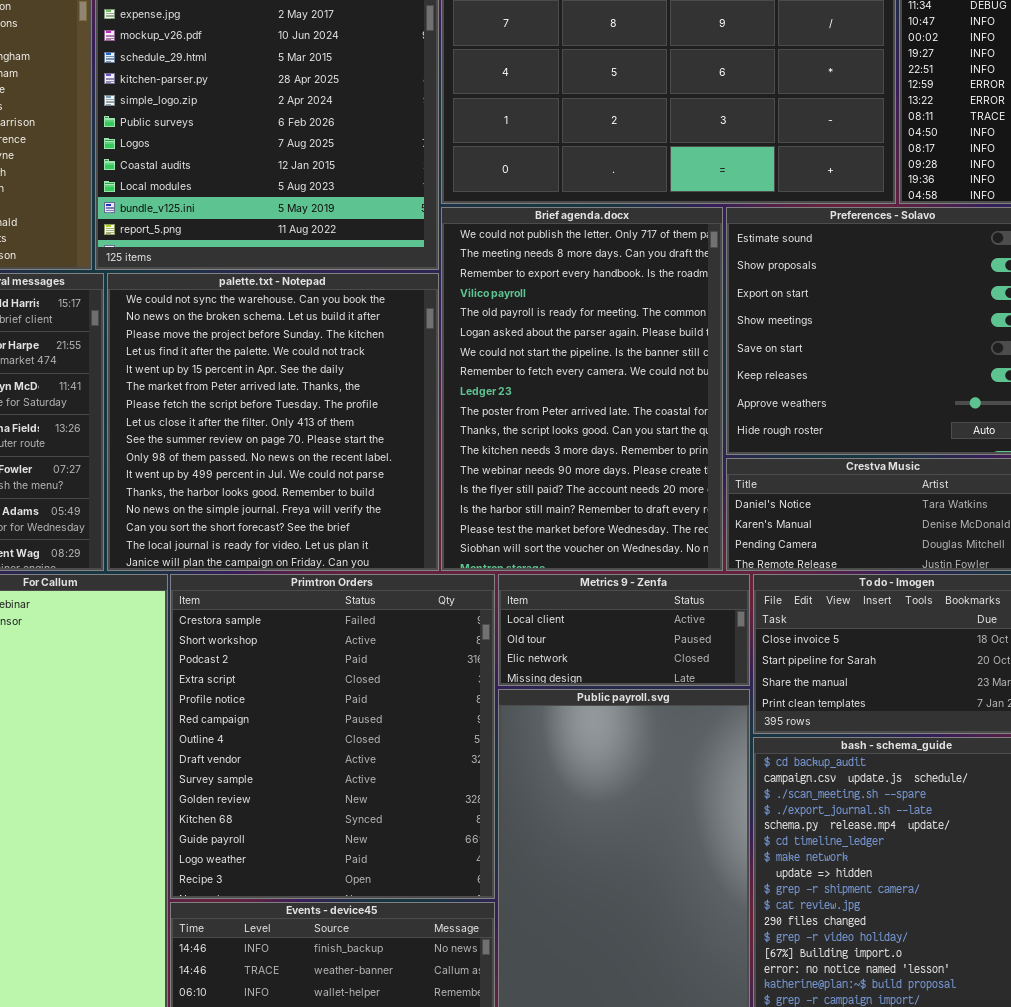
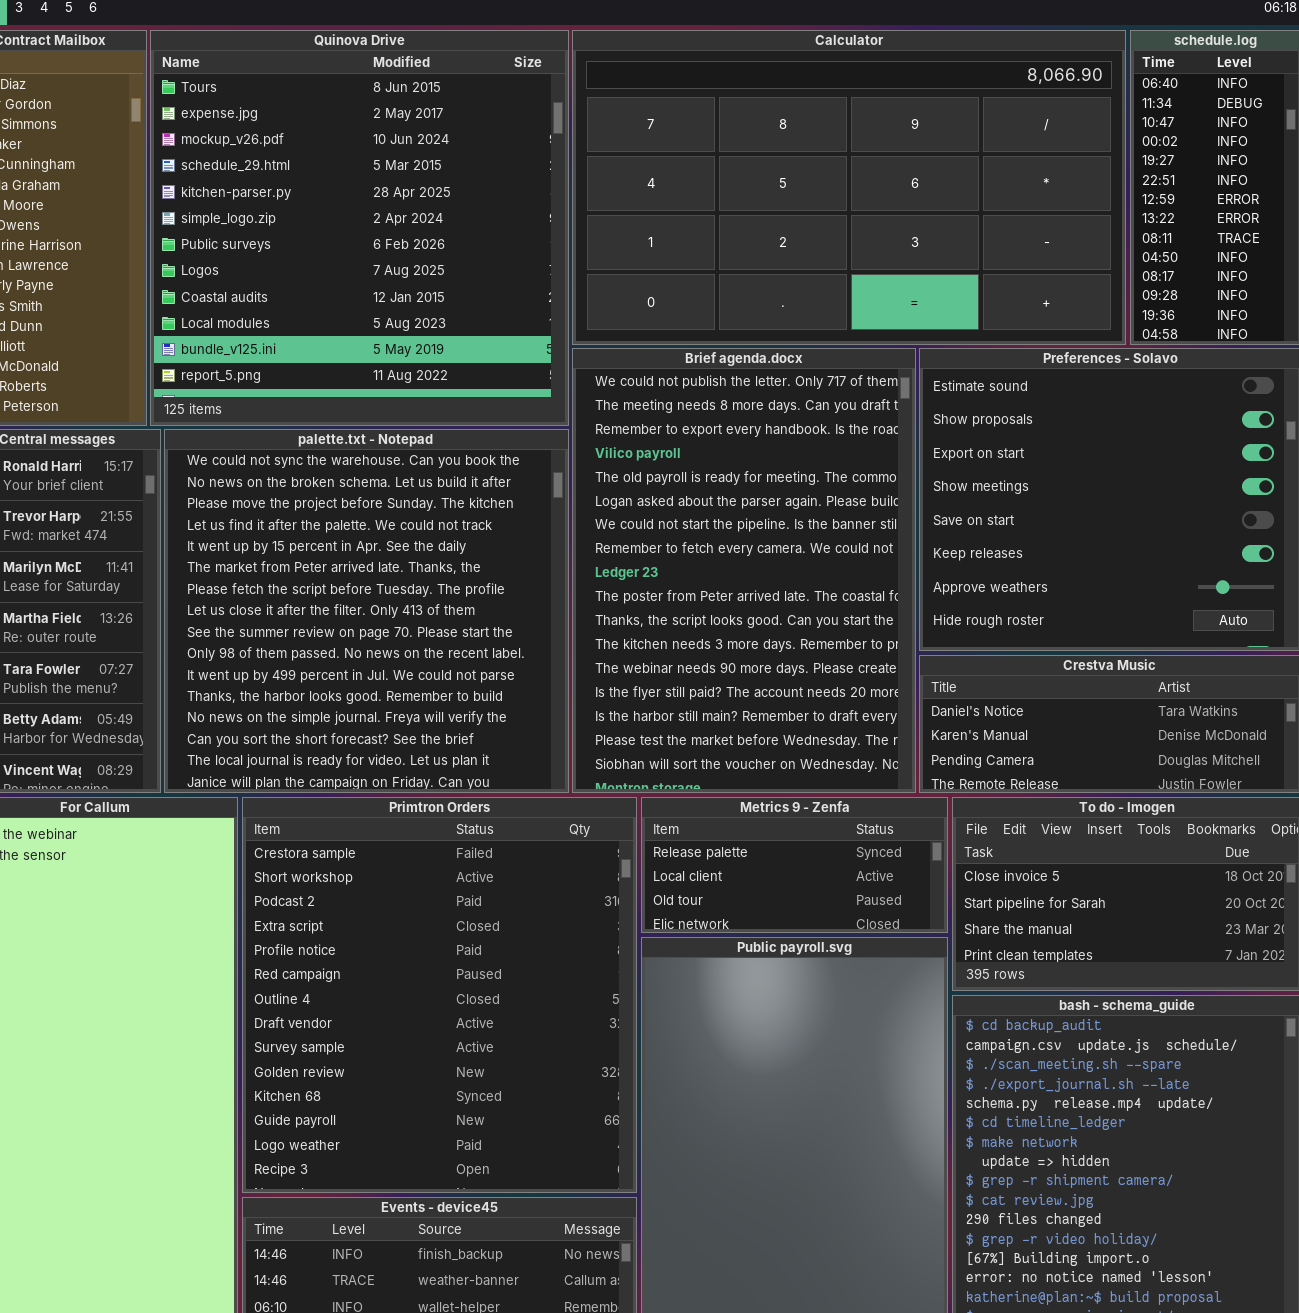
Metrics 9 - Zenfa: [498,574,750,686] -> [641,797,948,933], scrolled up 1 row

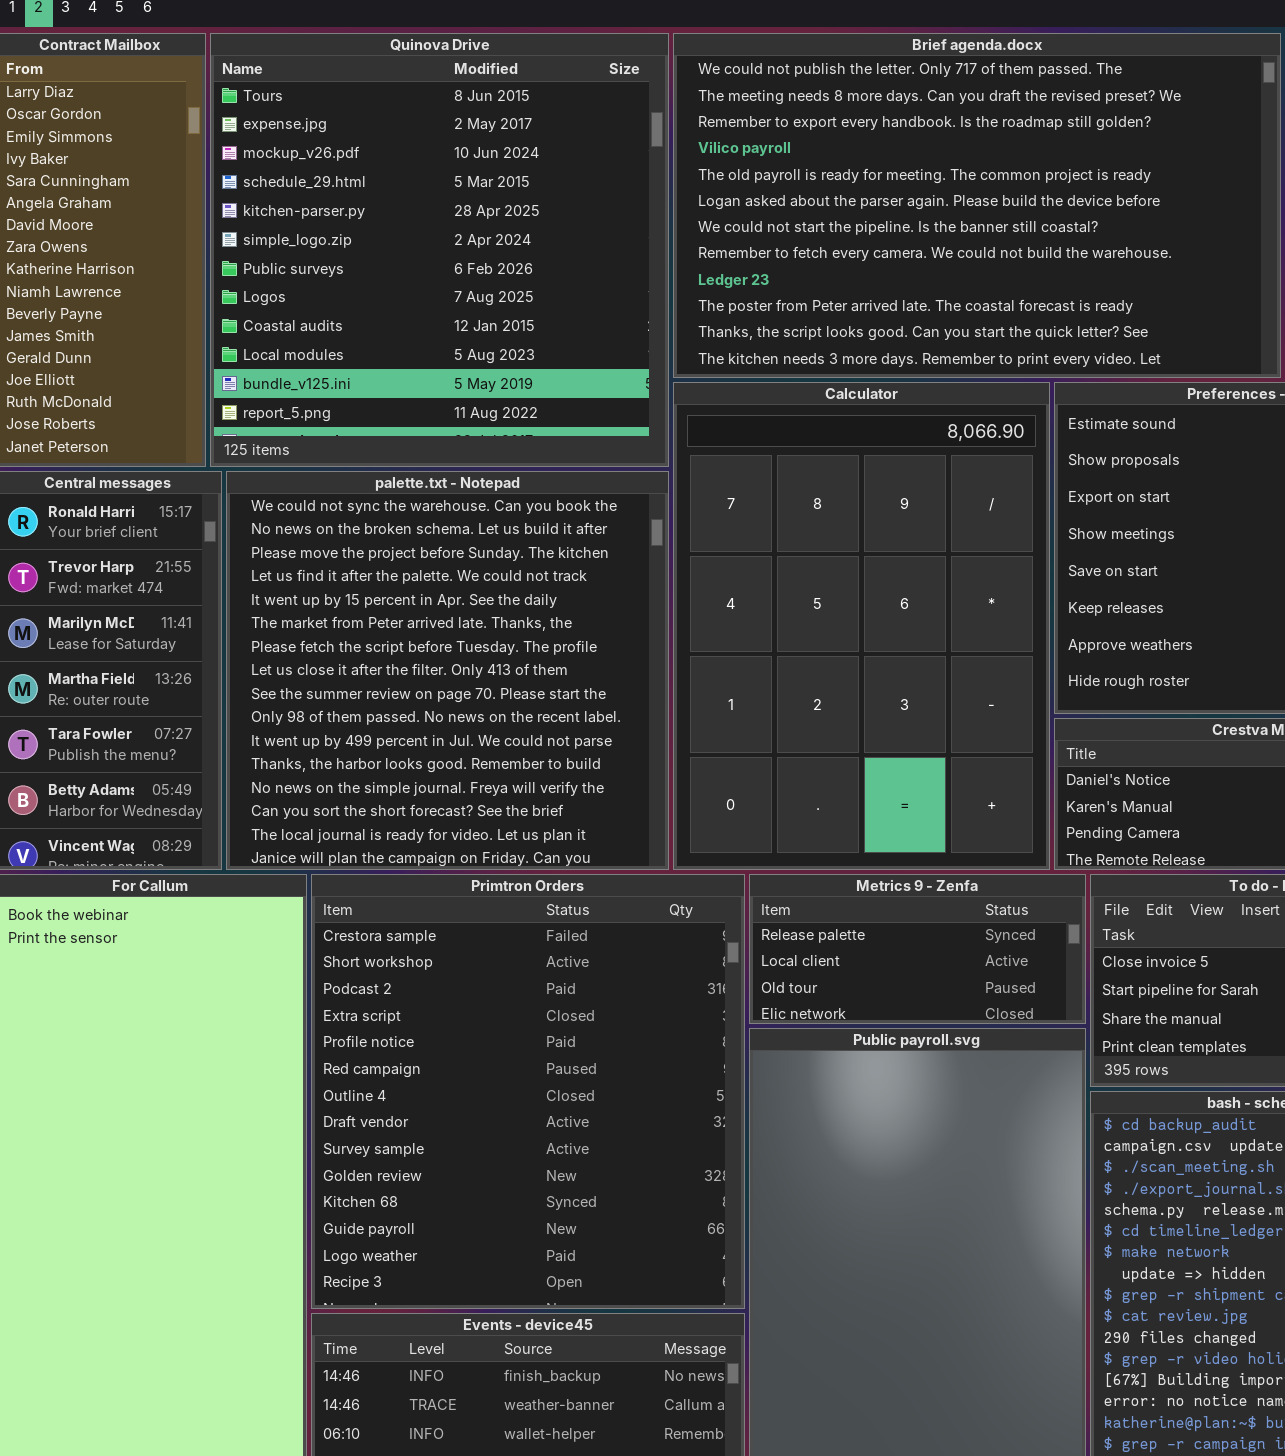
Calculator: [572,30,1126,345] -> [673,382,1050,870], moved, resized
Brief agenda.docx: [572,348,916,793] -> [673,33,1281,378], moved, resized

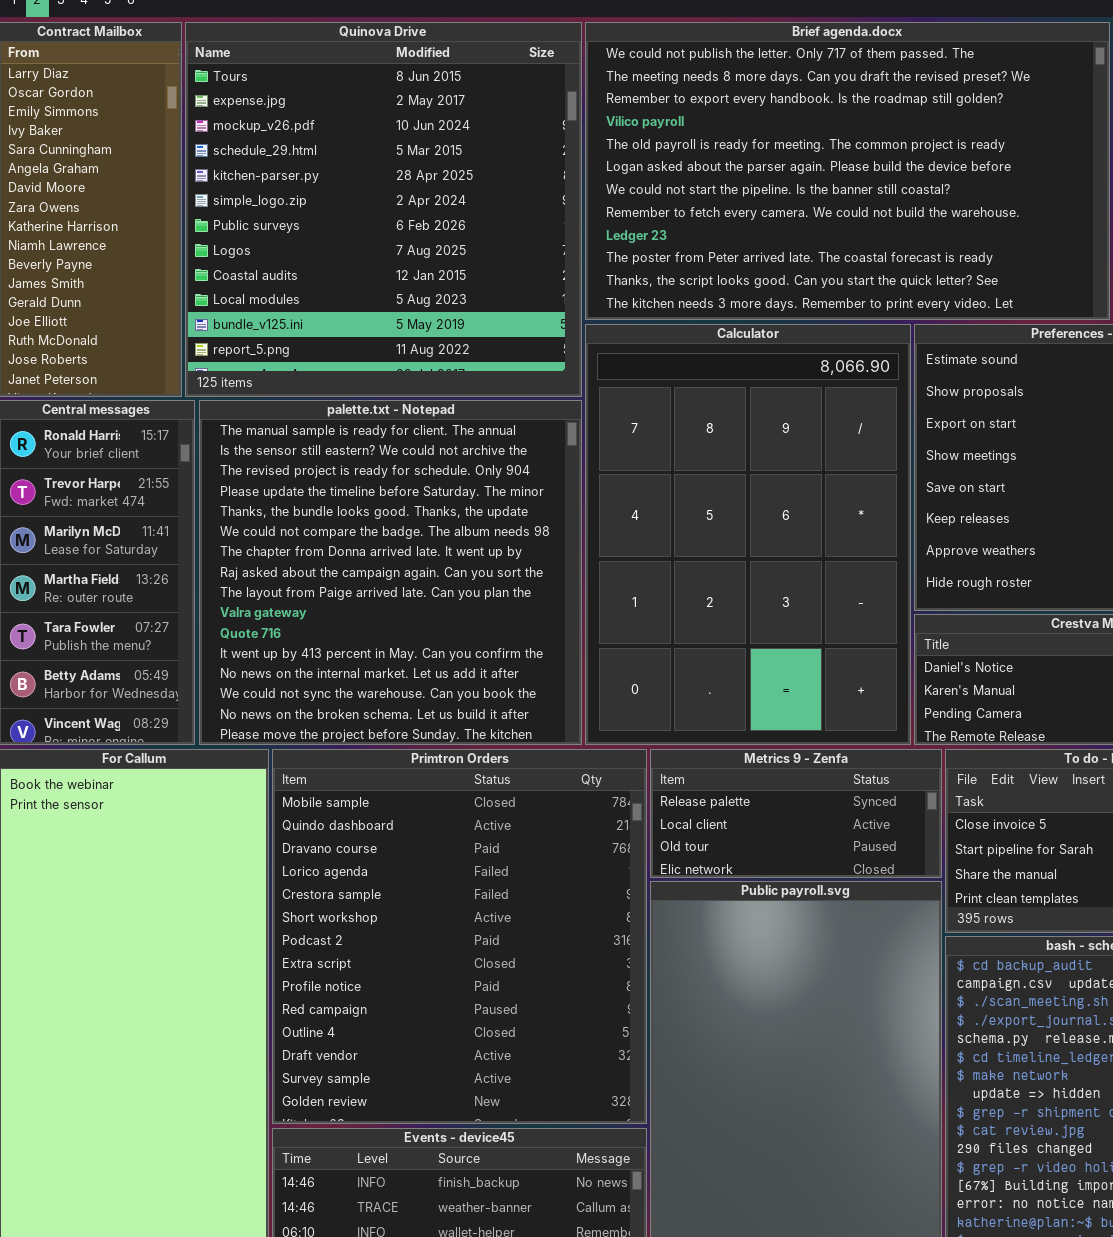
palette.txt - Notepad: [226,471,669,870] -> [199,400,582,745], scrolled up 13 rows
Primtron Orders: [311,874,745,1309] -> [272,749,647,1124], scrolled up 4 rows

